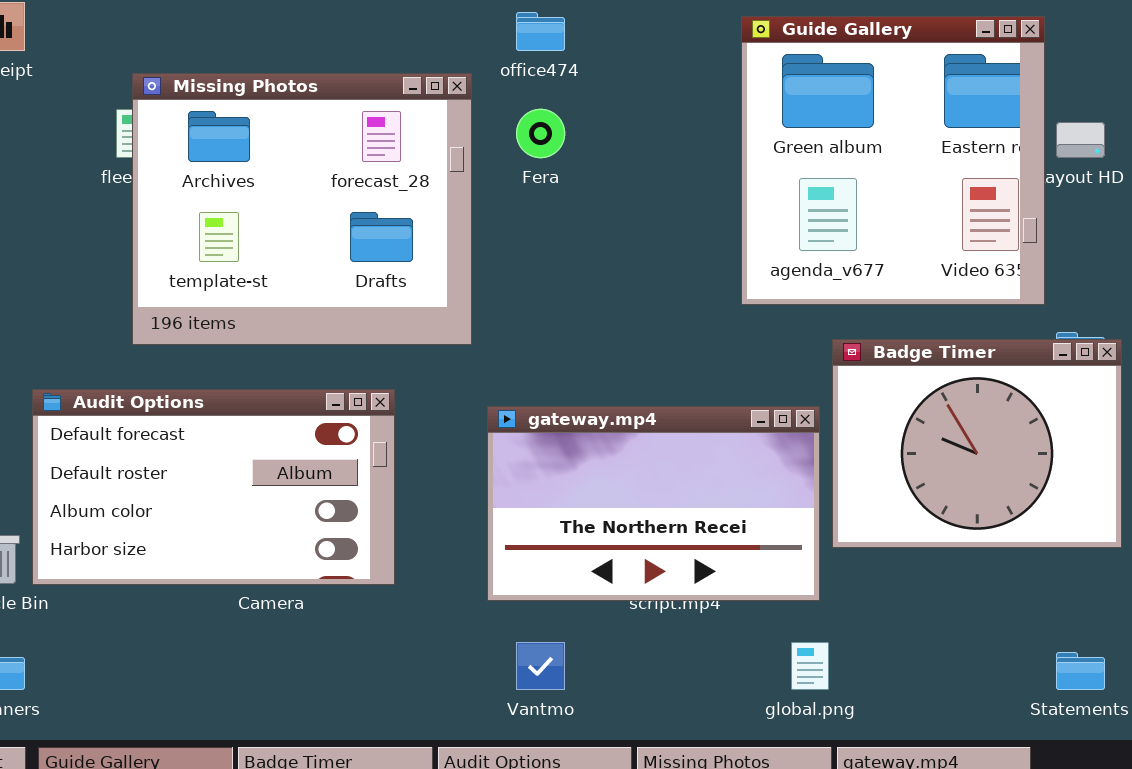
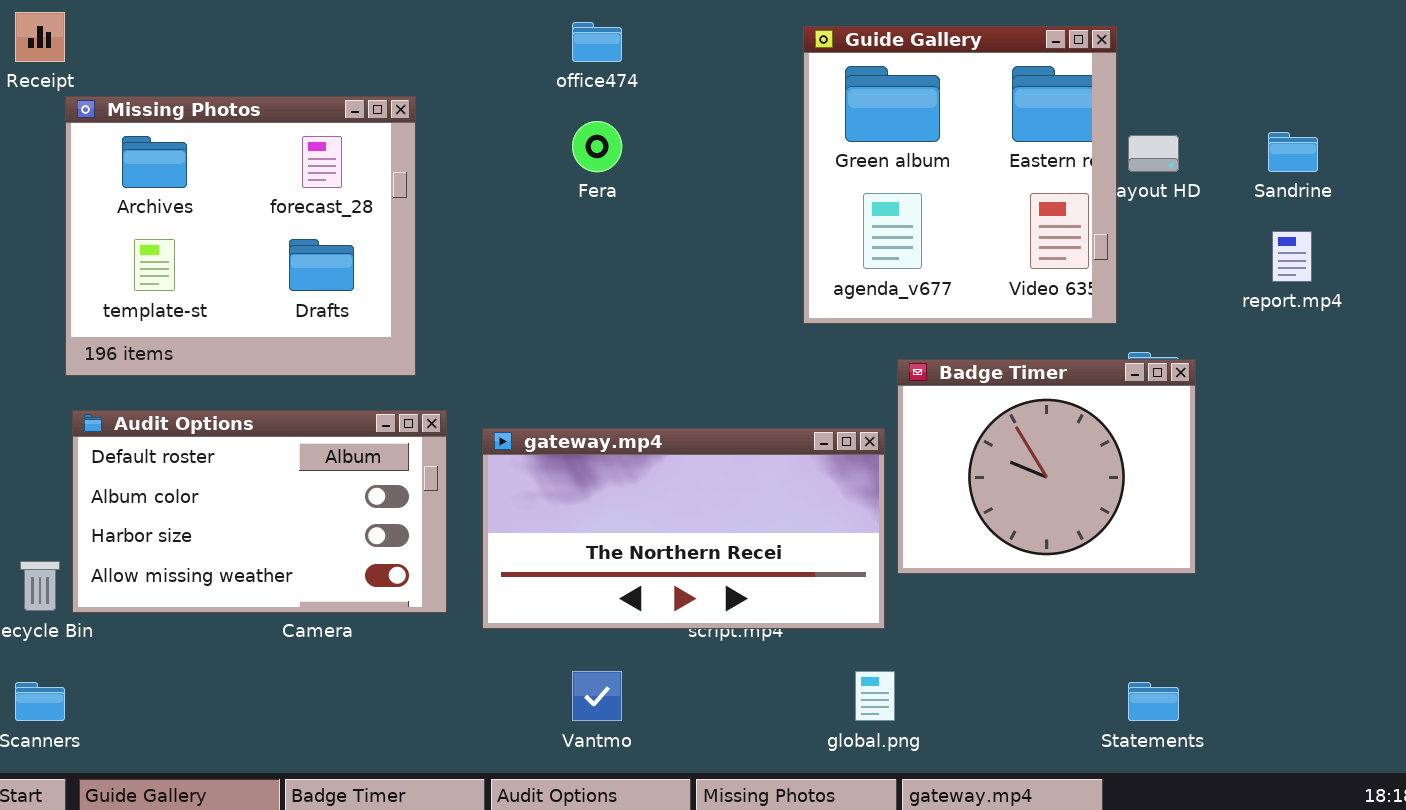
Missing Photos: [132,73,472,345] -> [65,96,416,376], moved
Audit Options: [32,389,395,585] -> [72,410,447,613], scrolled down 1 row
gateway.mp4: [487,406,820,601] -> [482,428,885,629], resized

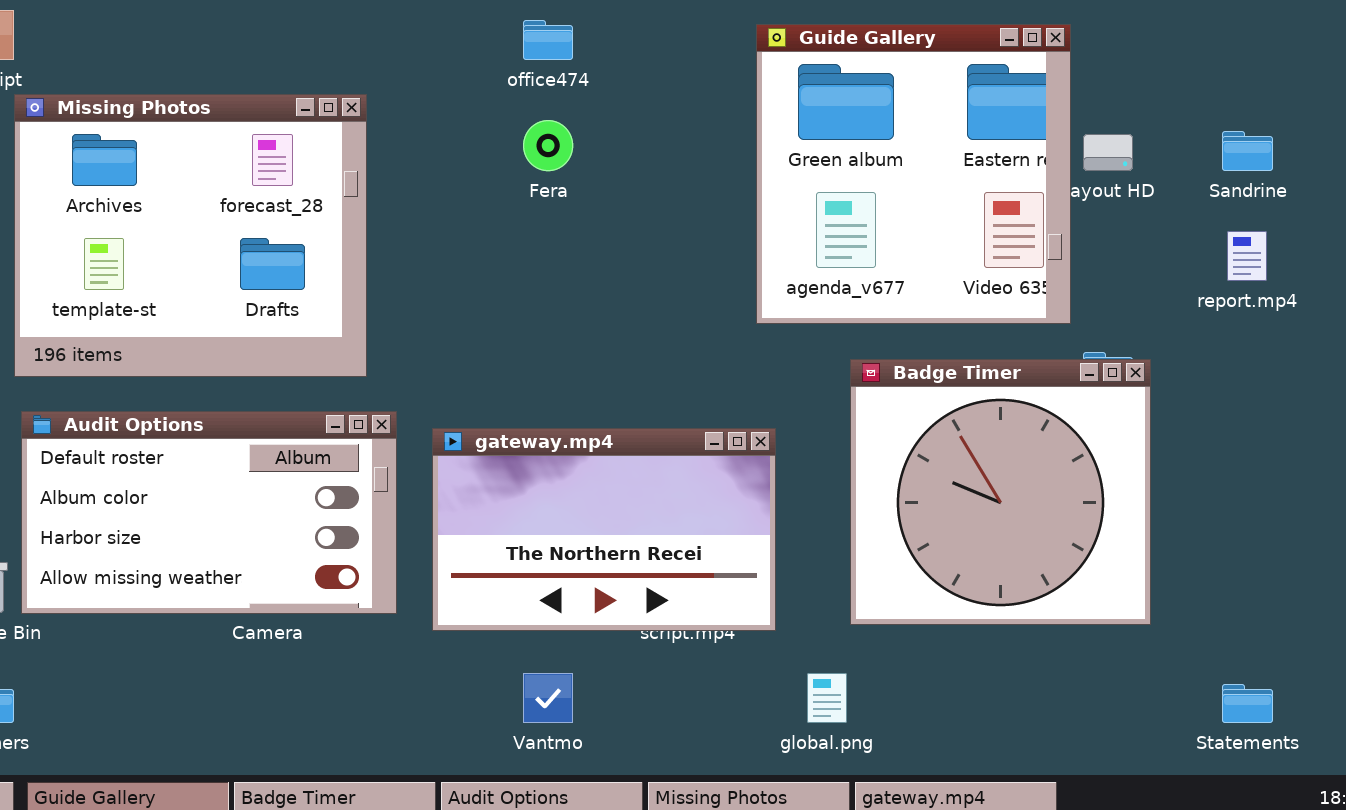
Badge Timer: [897,359,1196,574] -> [850,359,1151,625], resized
gateway.mp4: [482,428,885,629] -> [432,428,776,631], resized
Statements: [1128,682,1179,721] -> [1222,684,1273,723], moved

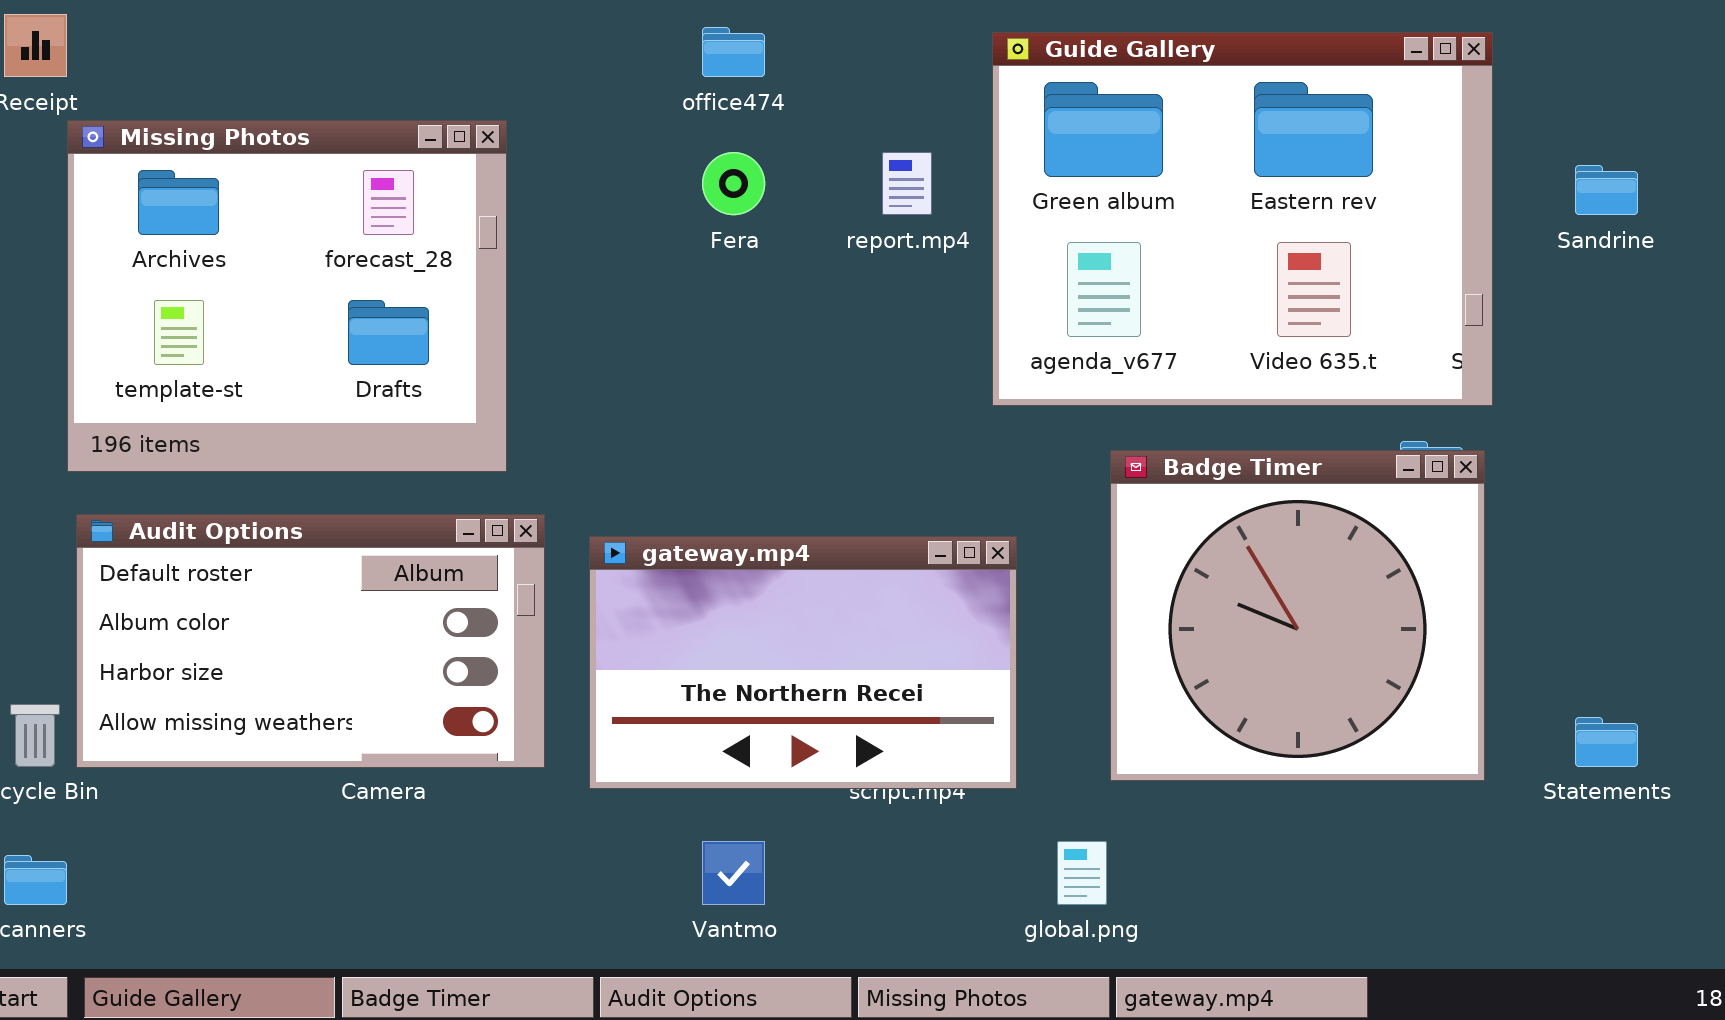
Guide Gallery: [756,24,1071,324] -> [992,32,1493,406], resized
report.mp4: [1227,231,1267,281] -> [882,152,932,215], moved
Statements: [1222,684,1273,723] -> [1575,717,1638,767], moved

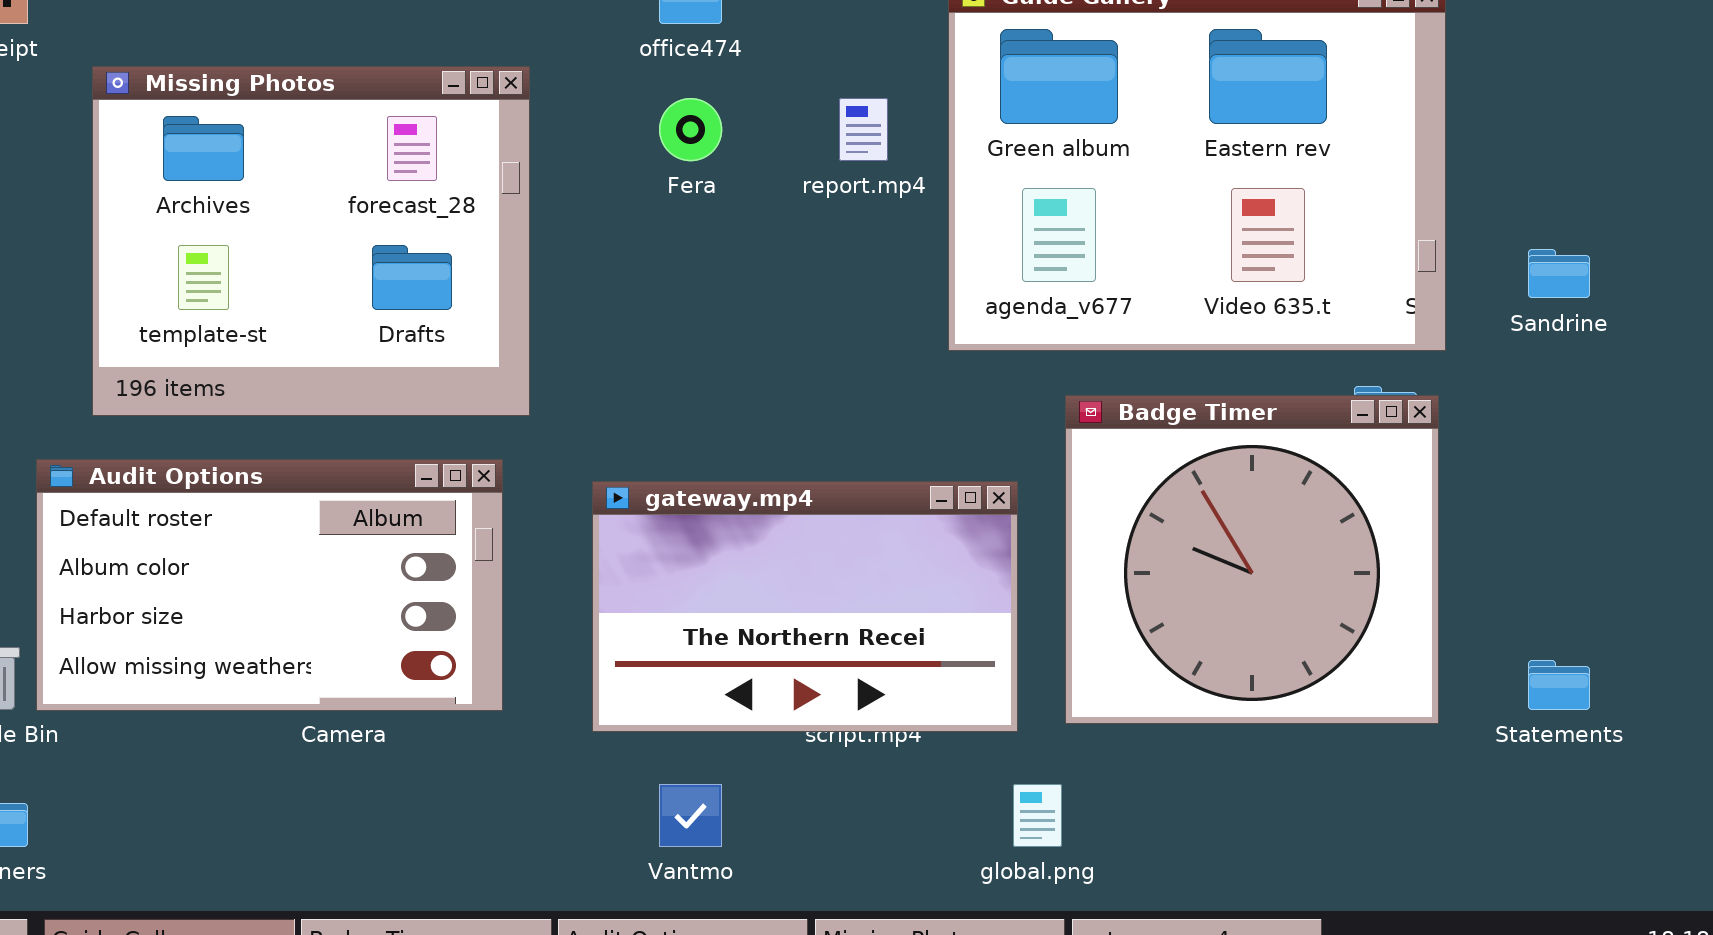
Missing Photos: [67,120,507,472] -> [92,66,530,416], moved
Sandrine: [1575,165,1638,215] -> [1528,249,1590,298], moved
gateway.mp4: [589,536,1017,789] -> [592,481,1018,732], moved

